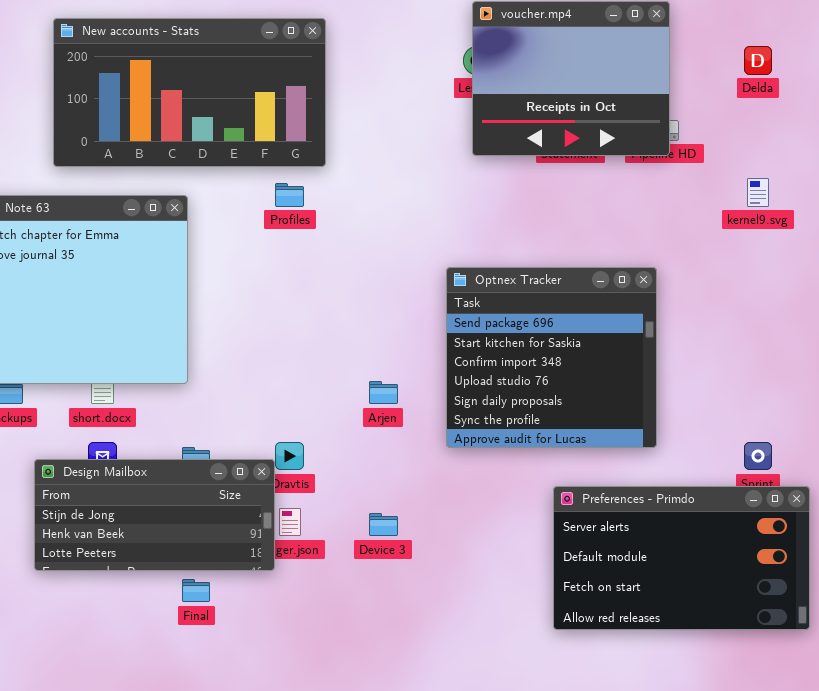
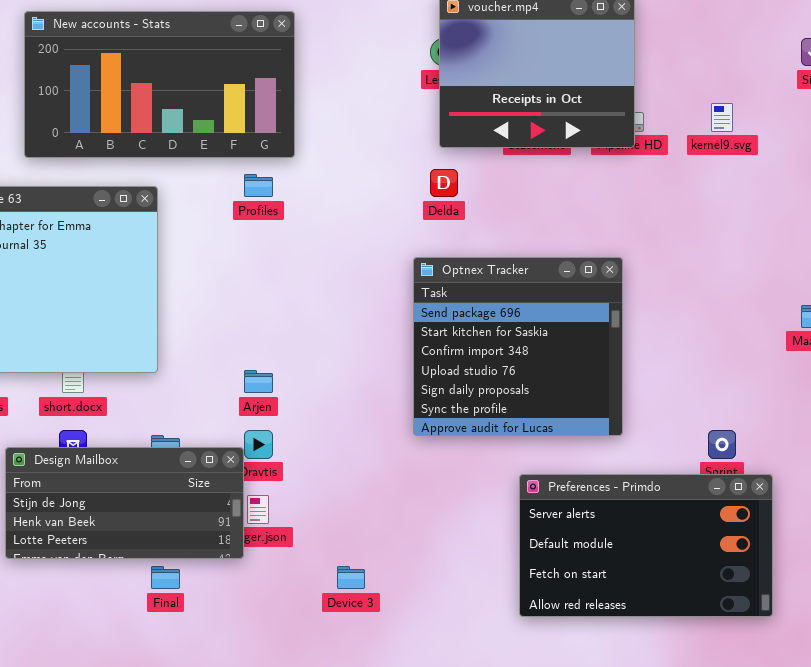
Delda: [744,46,772,75] -> [430,169,458,197], moved
kernel9.svg: [747,178,769,207] -> [711,103,733,132], moved
Arjen: [369,381,398,404] -> [244,370,273,393], moved
Device 3: [369,513,398,536] -> [337,566,365,589], moved

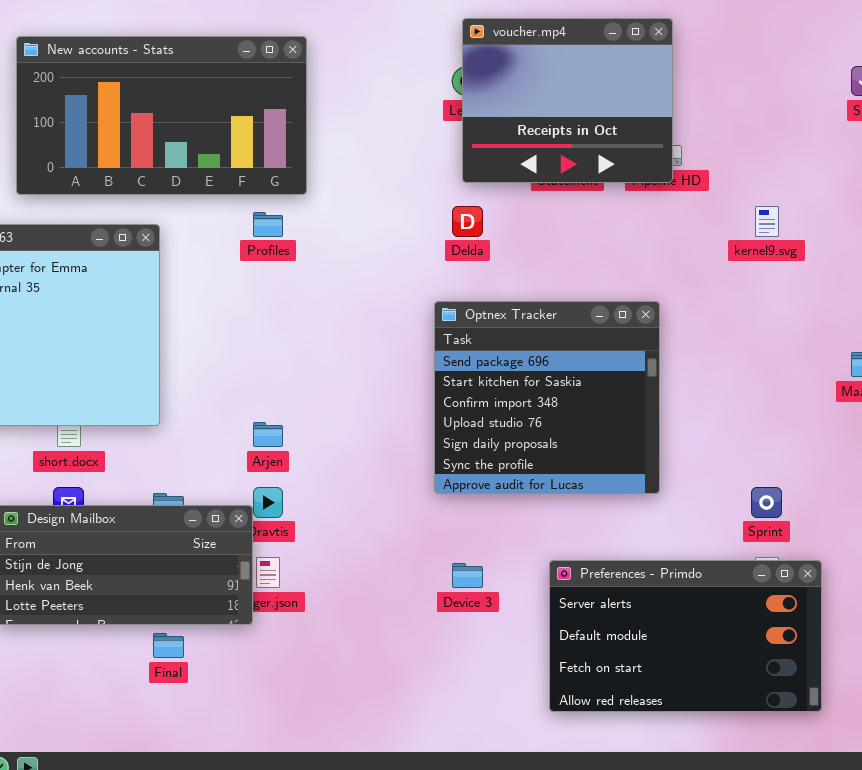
kernel9.svg: [711,103,733,132] -> [755,206,779,237], moved
Preferences - Primdo: [519,474,773,617] -> [549,560,822,712], moved
Device 3: [337,566,365,589] -> [452,563,483,588], moved

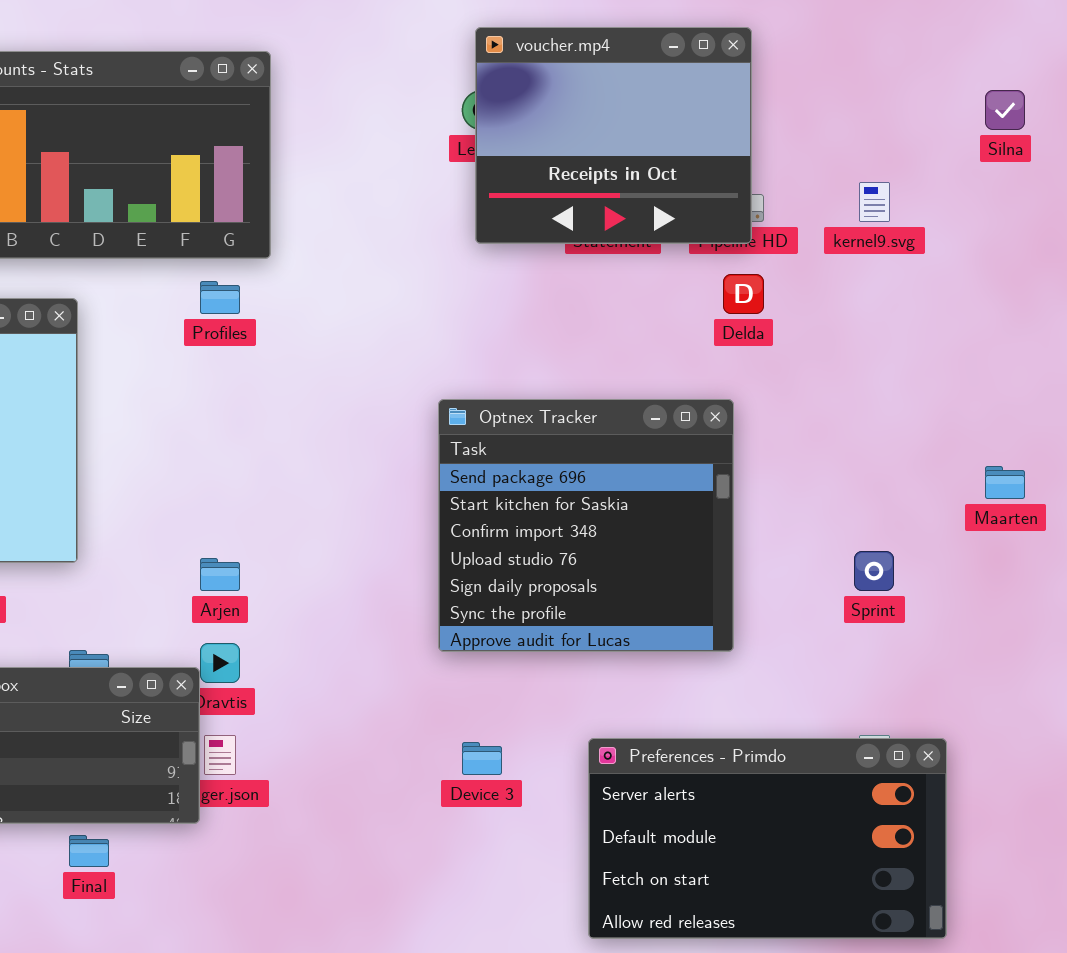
Delda: [452,206,483,237] -> [723,274,764,314], moved
kernel9.svg: [755,206,779,237] -> [859,182,890,222], moved
Sprint: [751,487,782,518] -> [854,551,894,591], moved

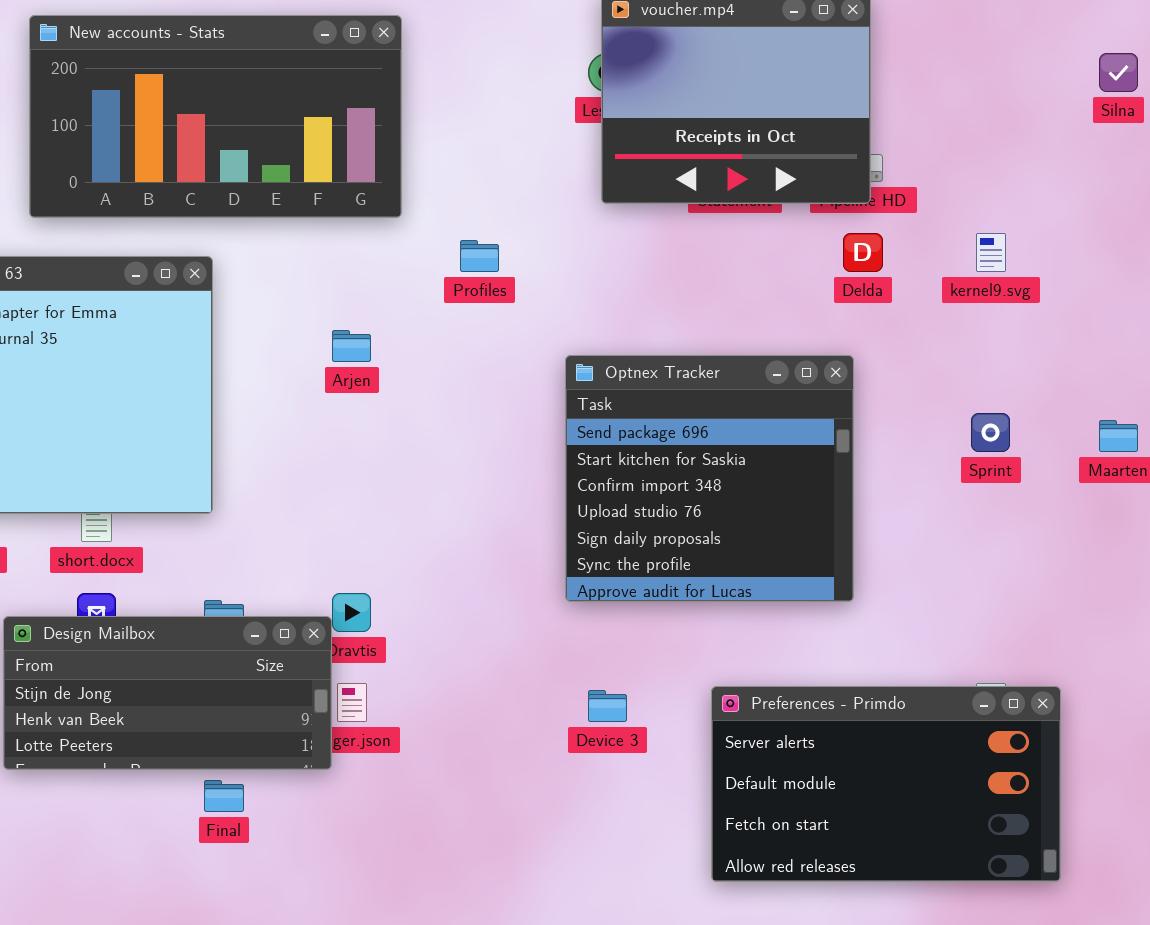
kernel9.svg: [859,182,890,222] -> [976,233,1006,272], moved
Profiles: [200,281,240,314] -> [460,240,499,272], moved
Sprint: [854,551,894,591] -> [971,413,1010,452], moved
Arjen: [200,558,240,591] -> [332,330,371,362], moved

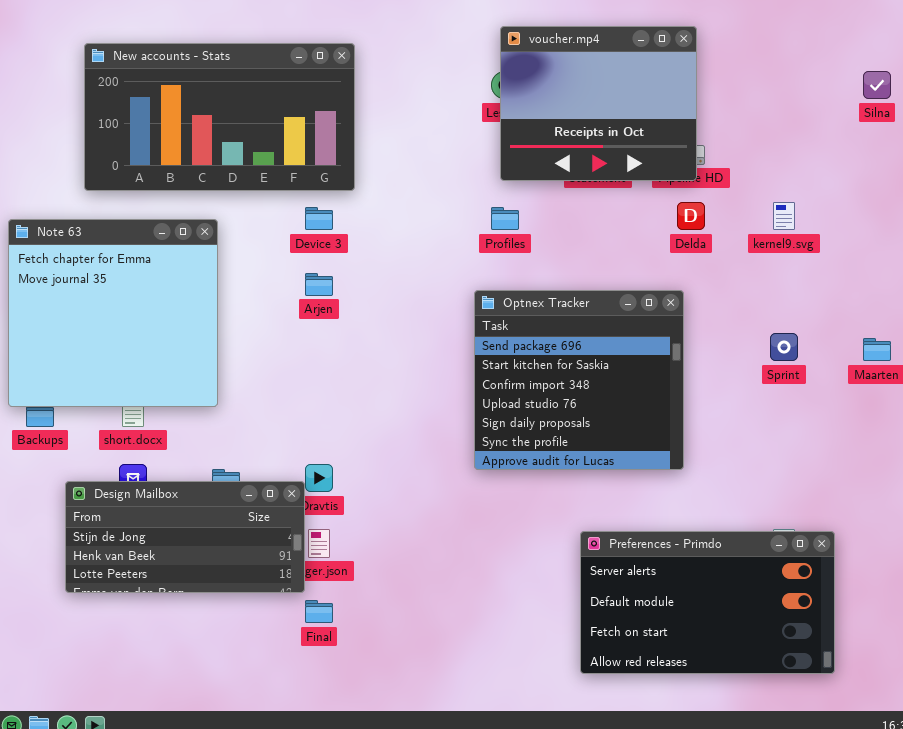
Profiles: [460,240,499,272] -> [491,207,519,230], moved
Device 3: [588,690,627,722] -> [305,207,333,230], moved
Final: [204,780,244,812] -> [305,600,333,623], moved

